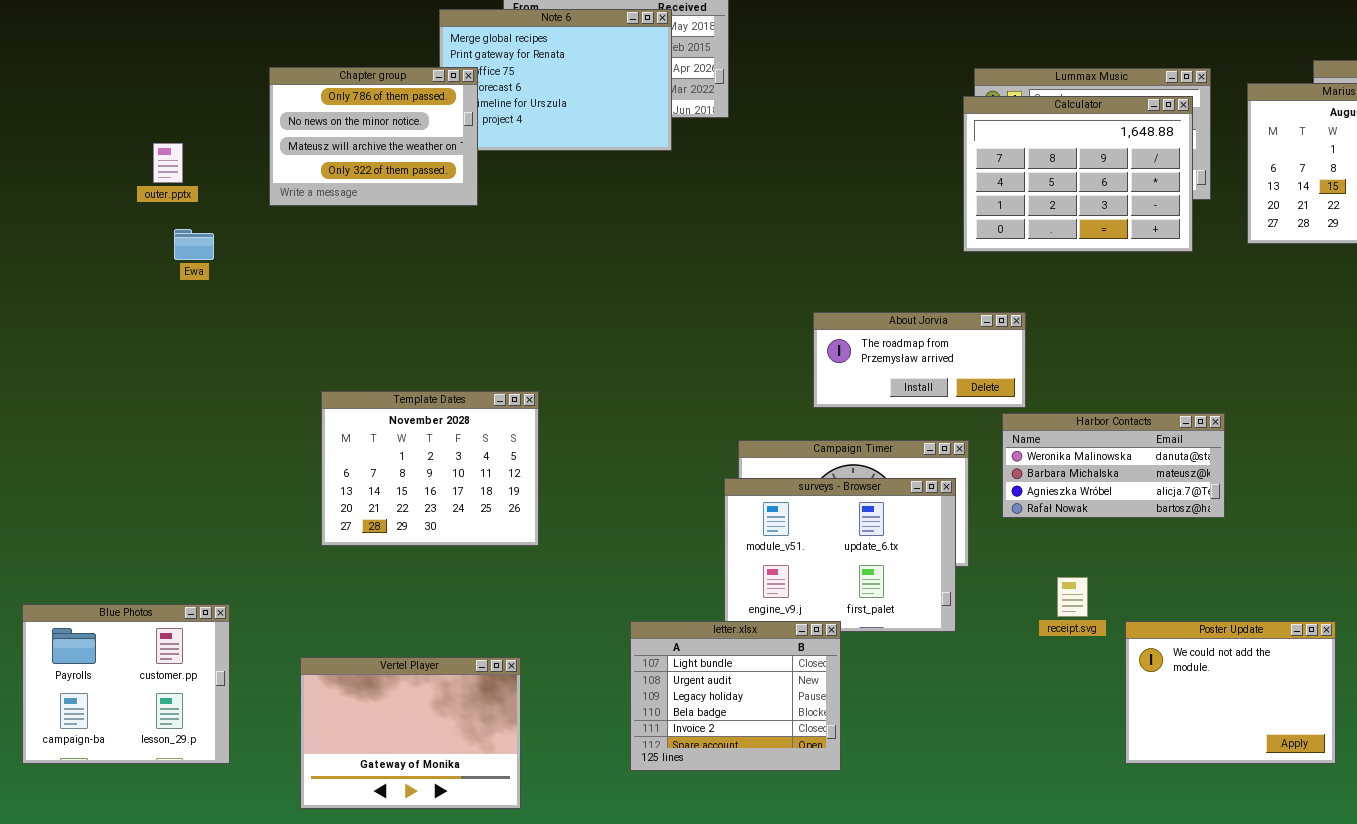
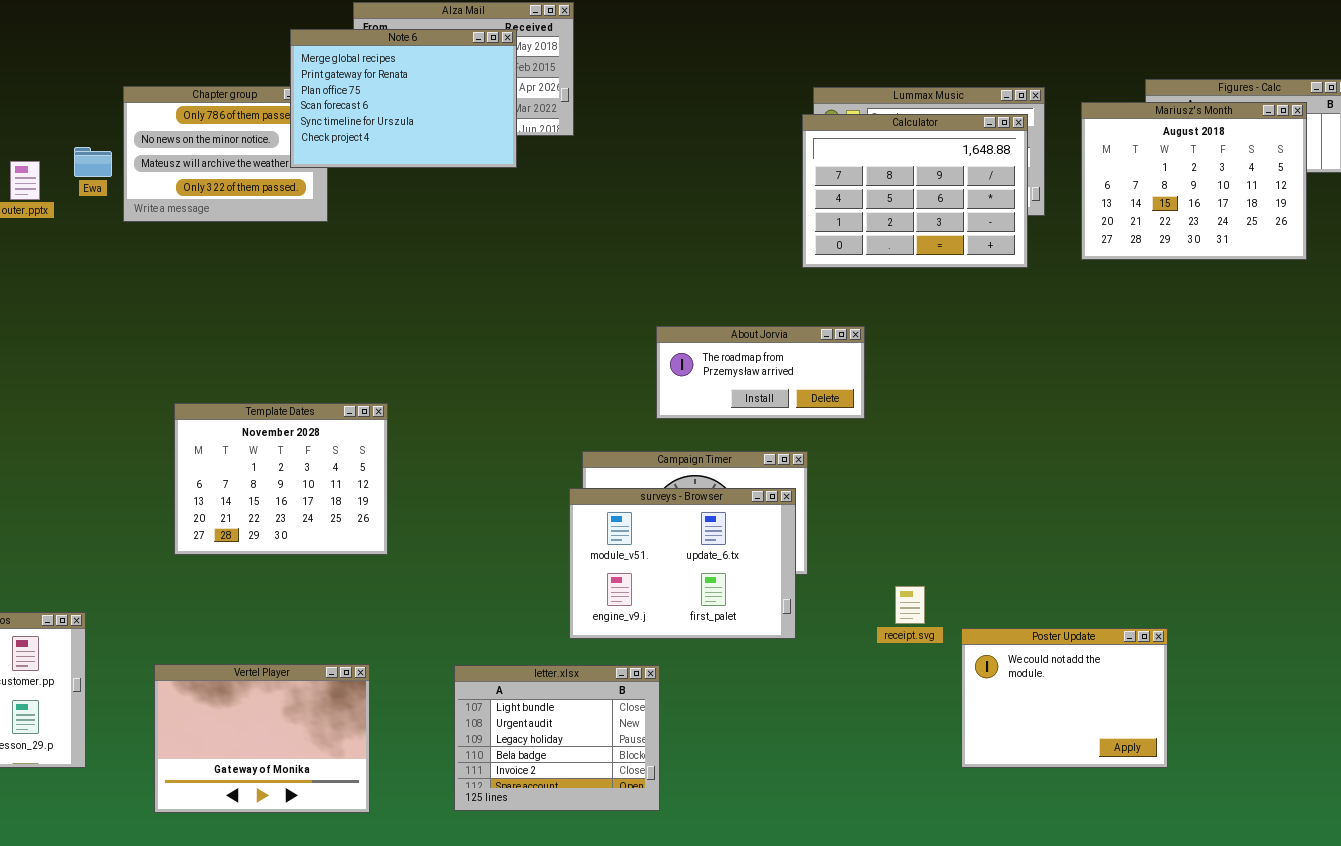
Note 6: [439,9,672,151] -> [290,29,517,168], raised
Ewa: [174,229,214,260] -> [74,147,112,177], moved
Harbor Contacts: [1002,413,1225,518] -> none, closed
letter.xlsx: [630,621,841,771] -> [454,665,660,811], moved

